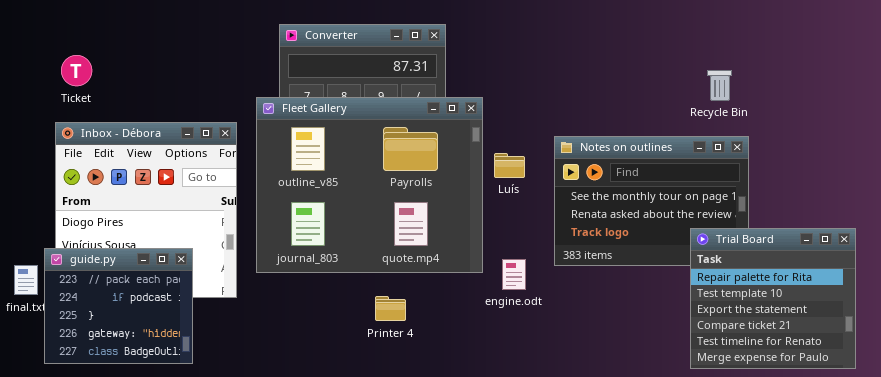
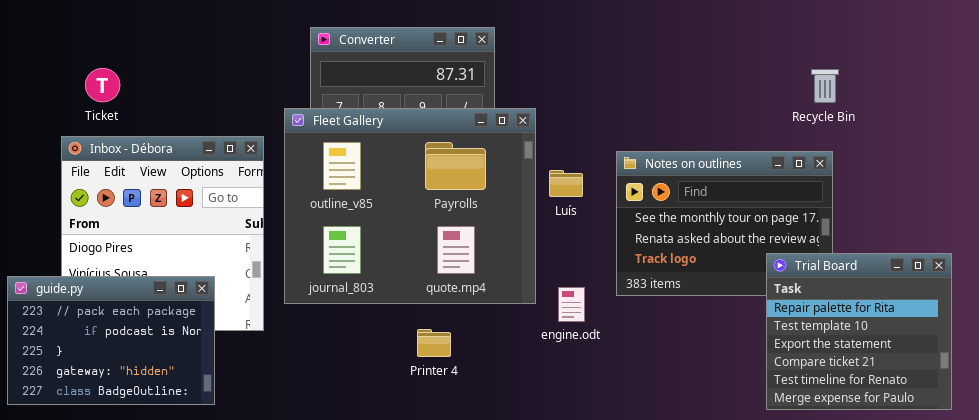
Ticket: [61,55,92,86] -> [85,68,120,102], moved
Recycle Bin: [707,70,732,101] -> [811,69,839,103], moved
guide.py: [44,248,193,364] -> [7,276,215,405], resized

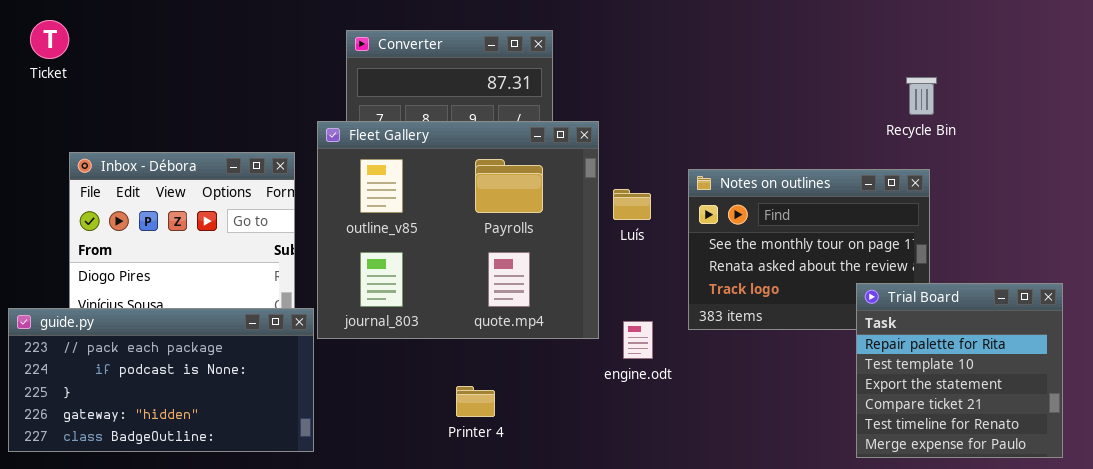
Ticket: [85,68,120,102] -> [30,20,69,59], moved
guide.py: [7,276,215,405] -> [8,308,314,452], resized
Printer 4: [417,329,451,357] -> [456,386,495,417], moved

